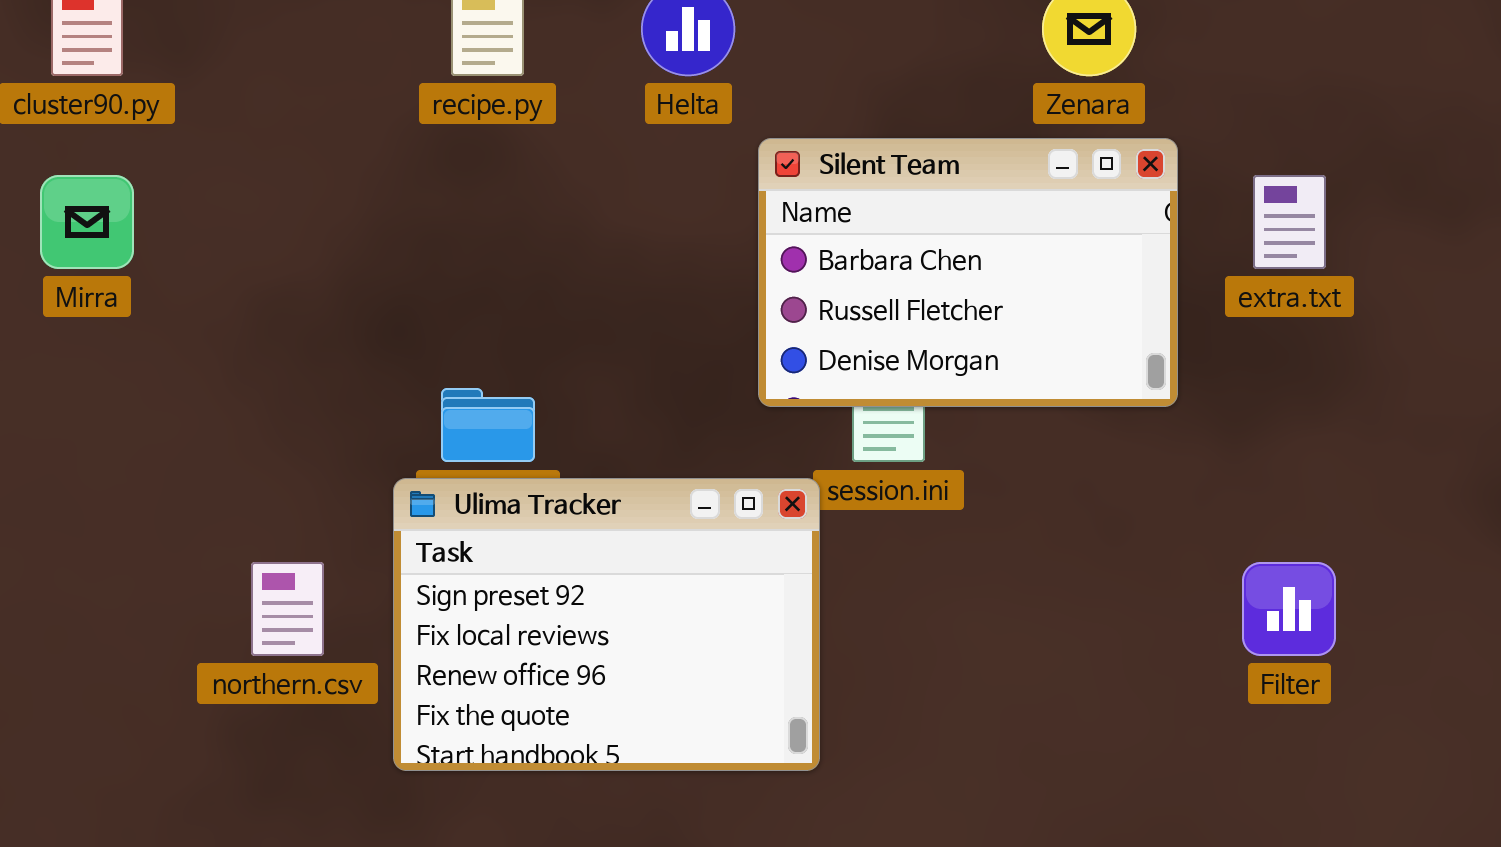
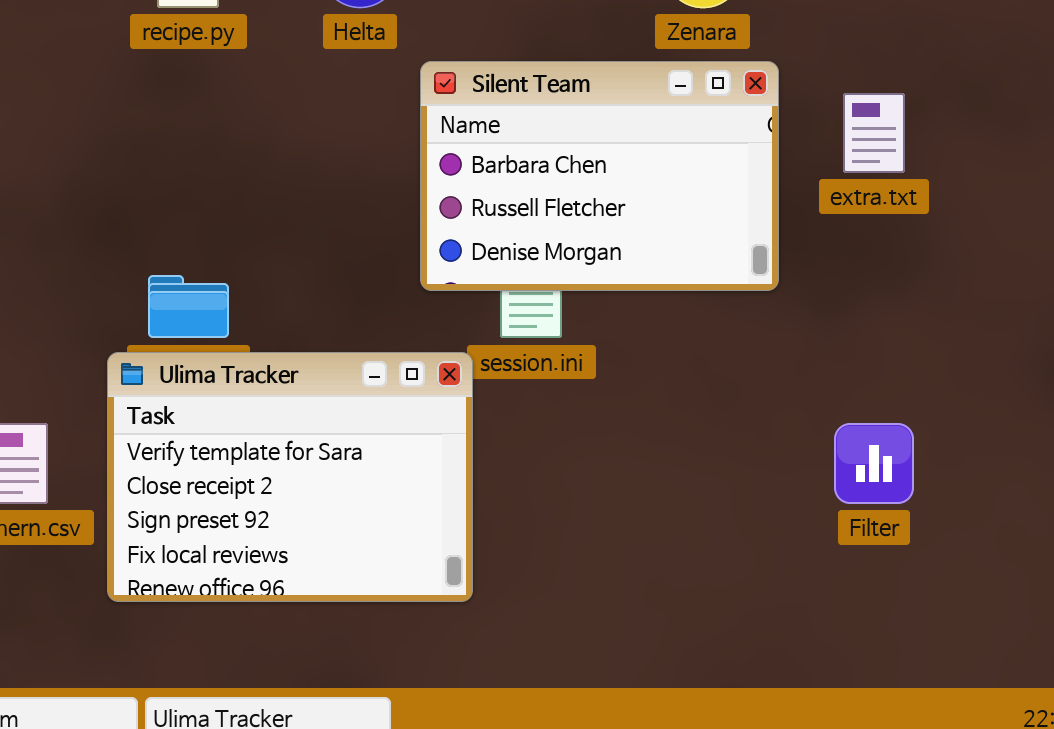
Ulima Tracker: [393,478,820,771] -> [107,352,473,602], scrolled up 2 rows

